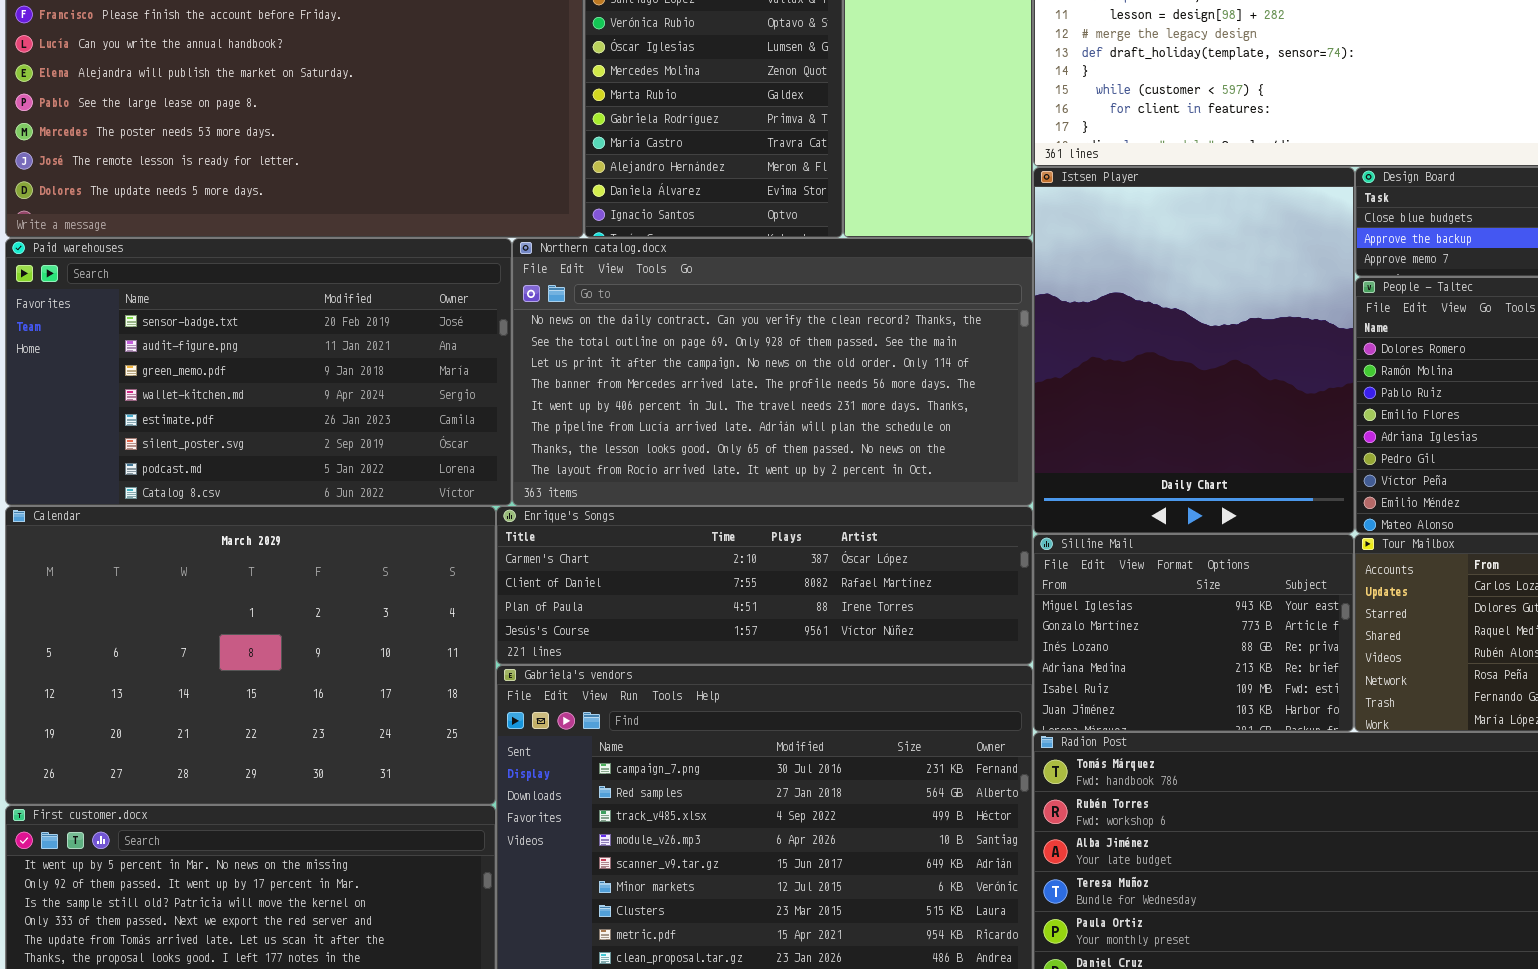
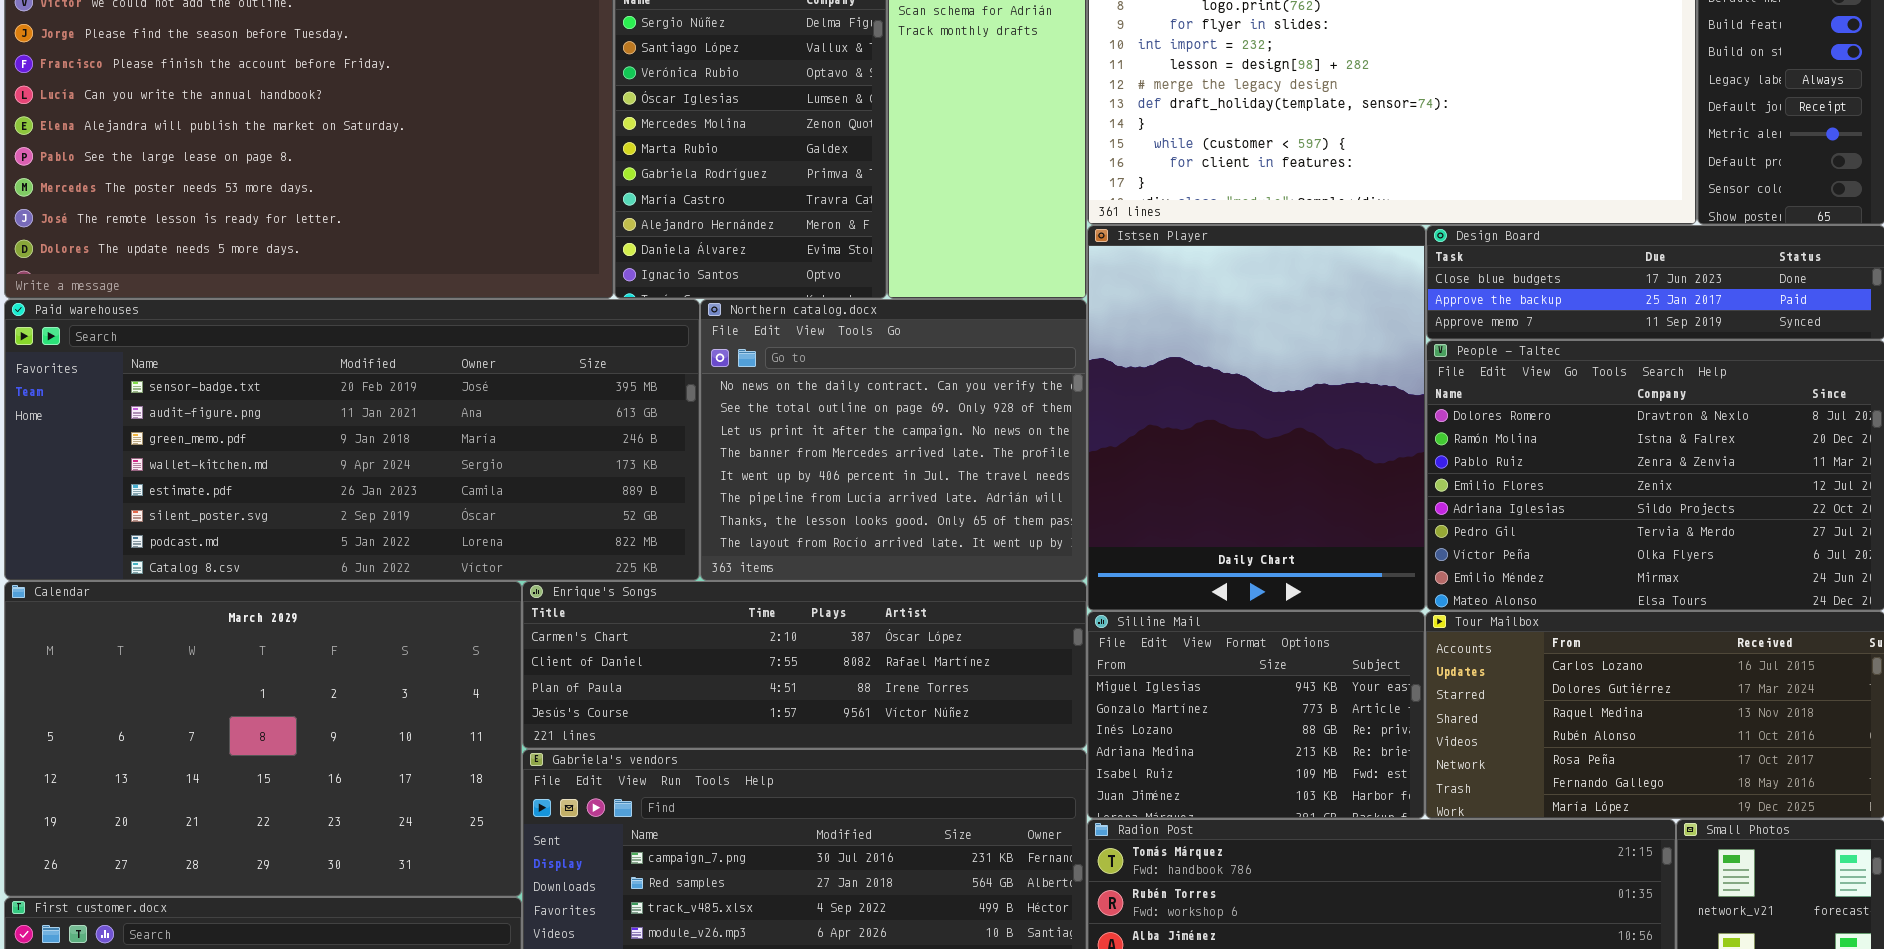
Paid warehouses: [5,238,512,506] -> [4,299,700,581], resized
Northern catalog.docx: [512,238,1033,506] -> [700,299,1087,581], resized

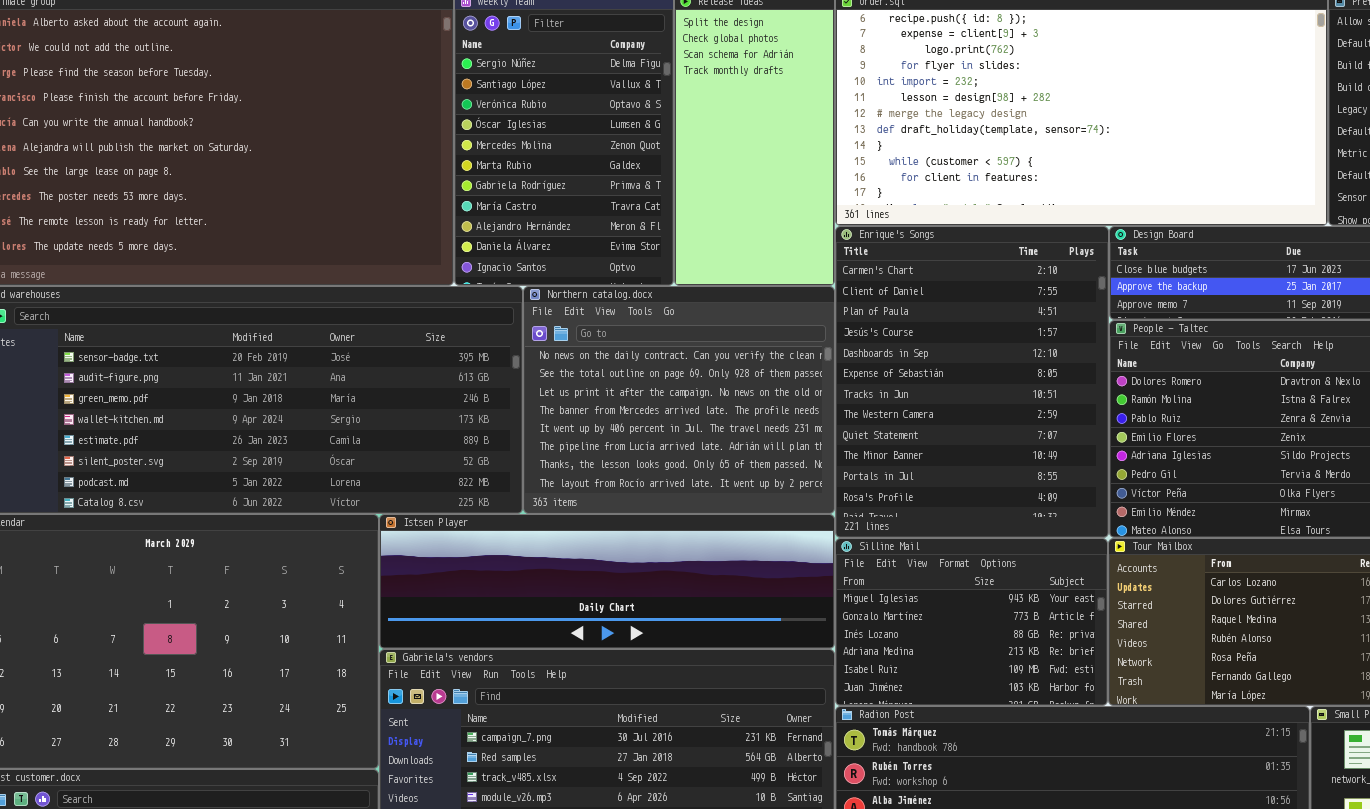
Istsen Player: [1087,225,1426,611] -> [379,514,835,649], moved, resized
Enrique's Songs: [522,581,1087,749] -> [835,226,1109,538], moved, resized

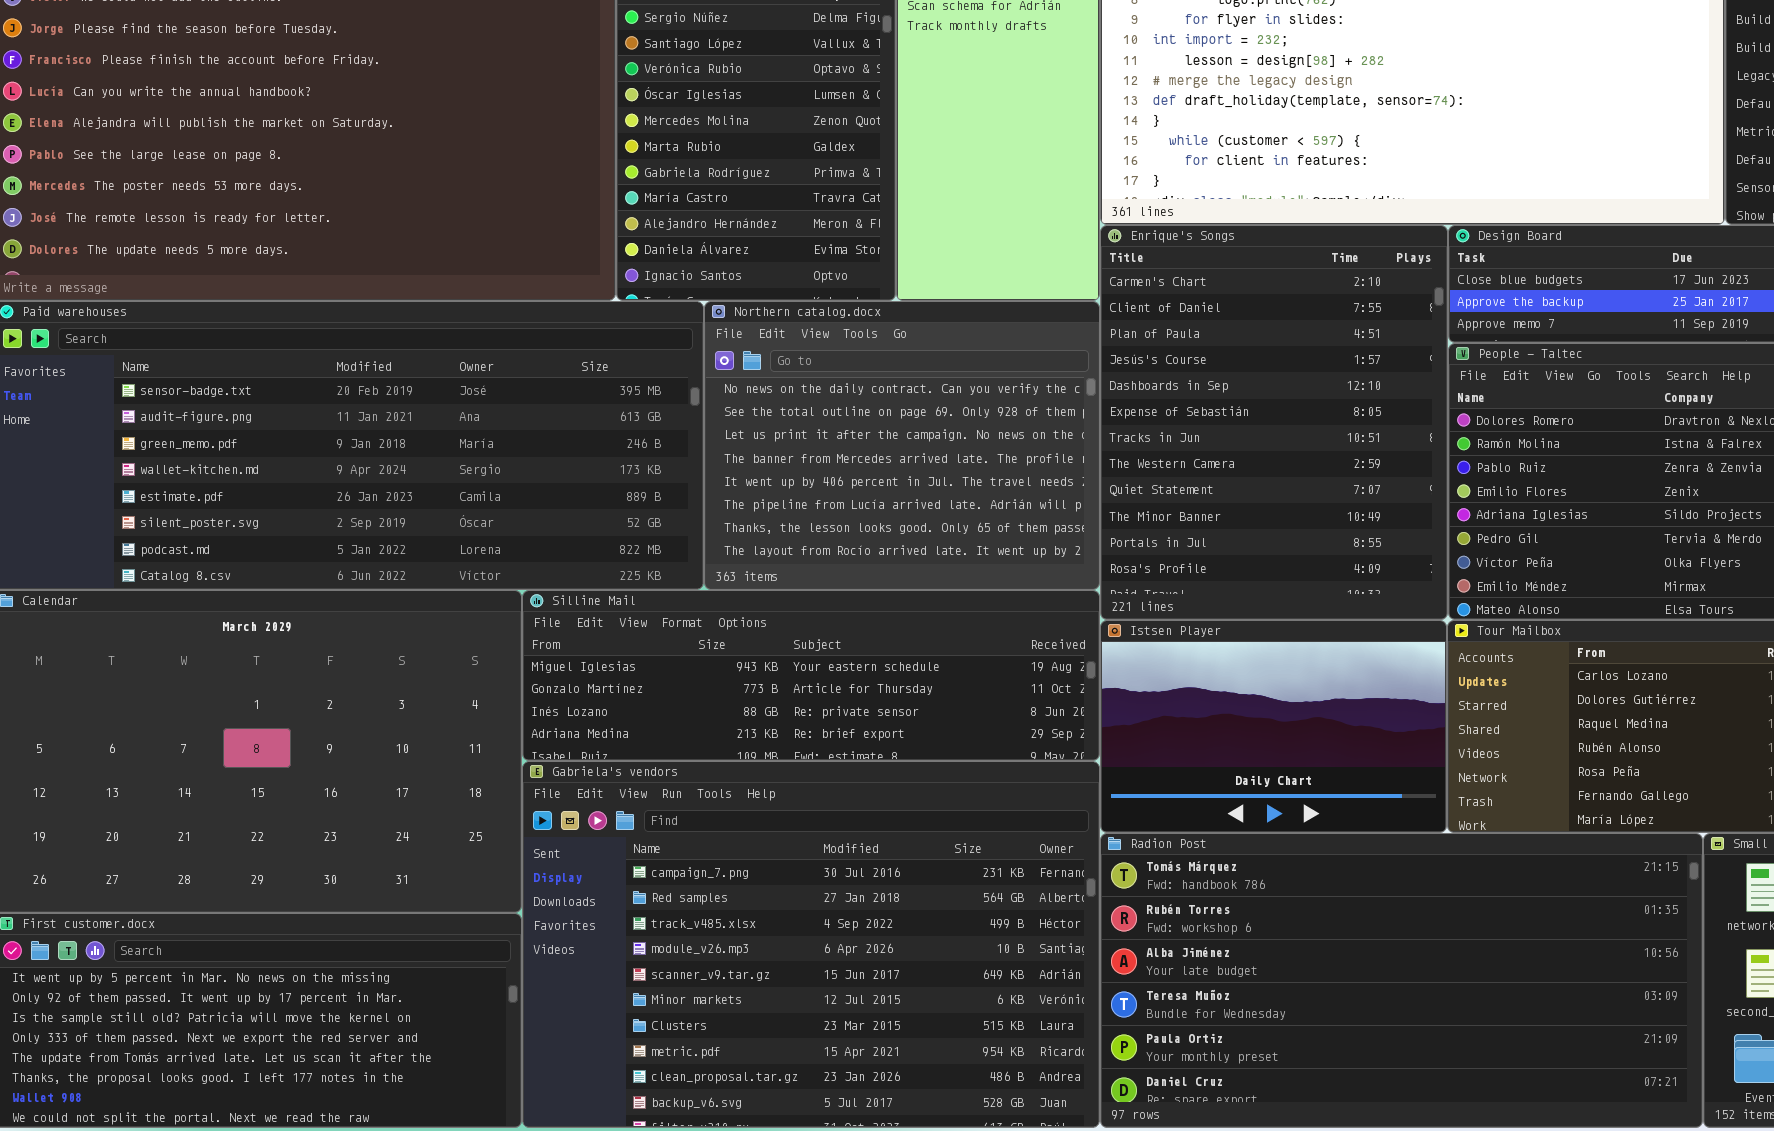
Istsen Player: [379,514,835,649] -> [1100,620,1447,833], moved, resized
Silline Mail: [835,538,1108,706] -> [522,590,1100,761], moved, resized

